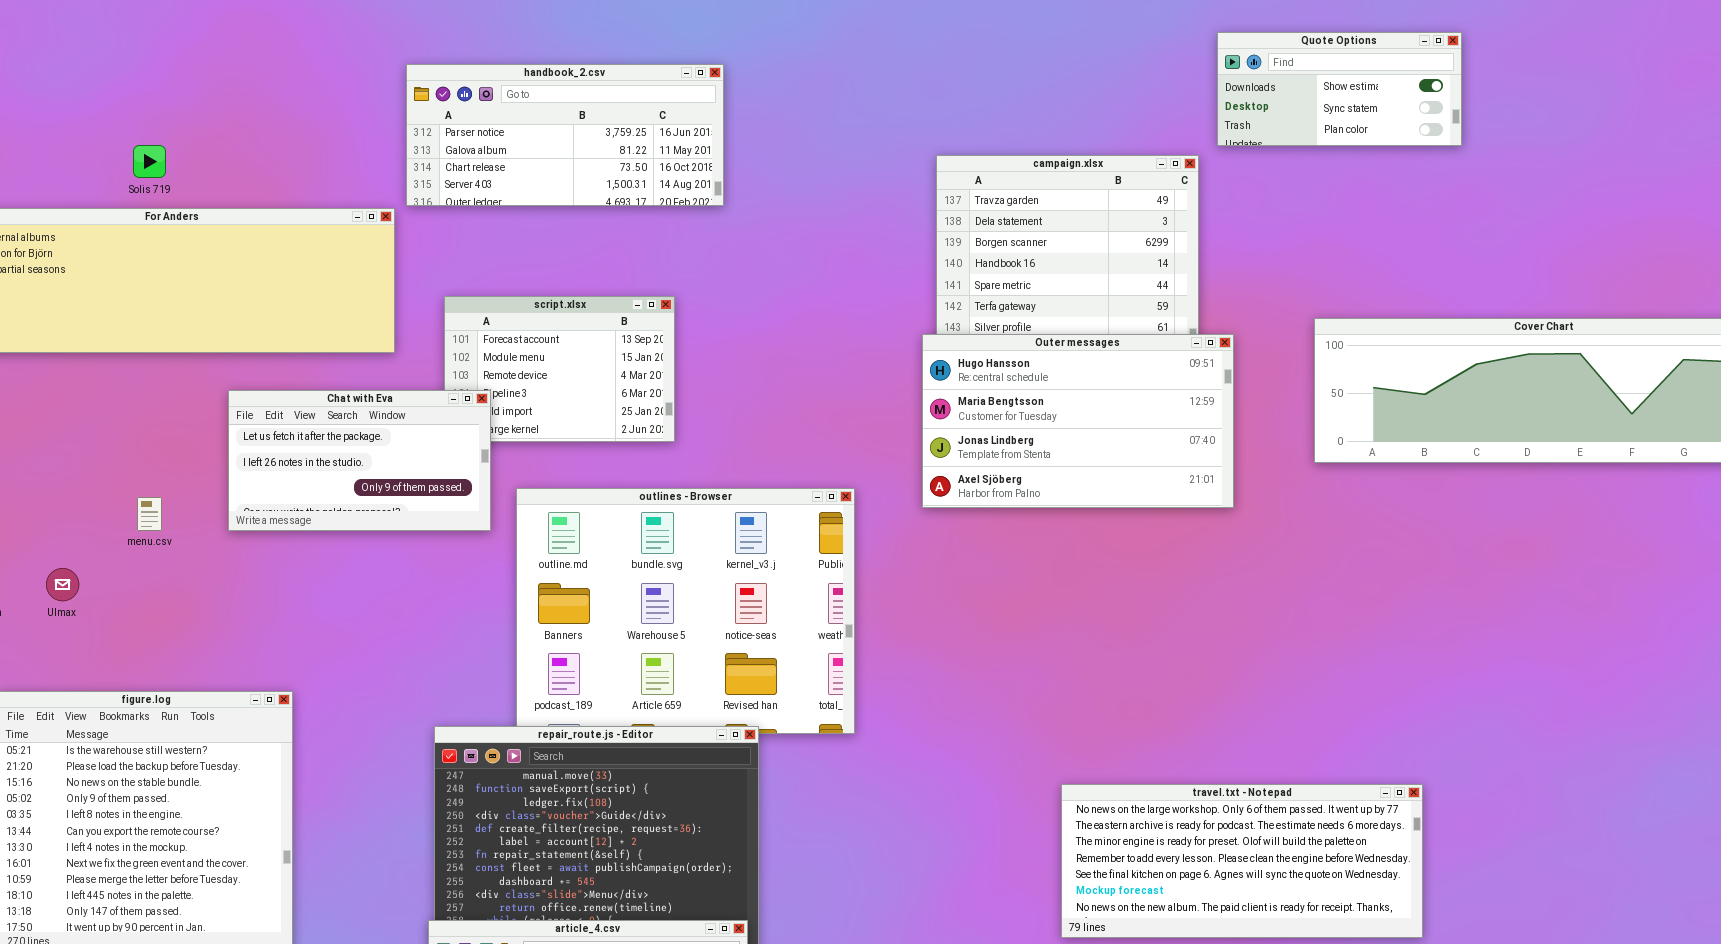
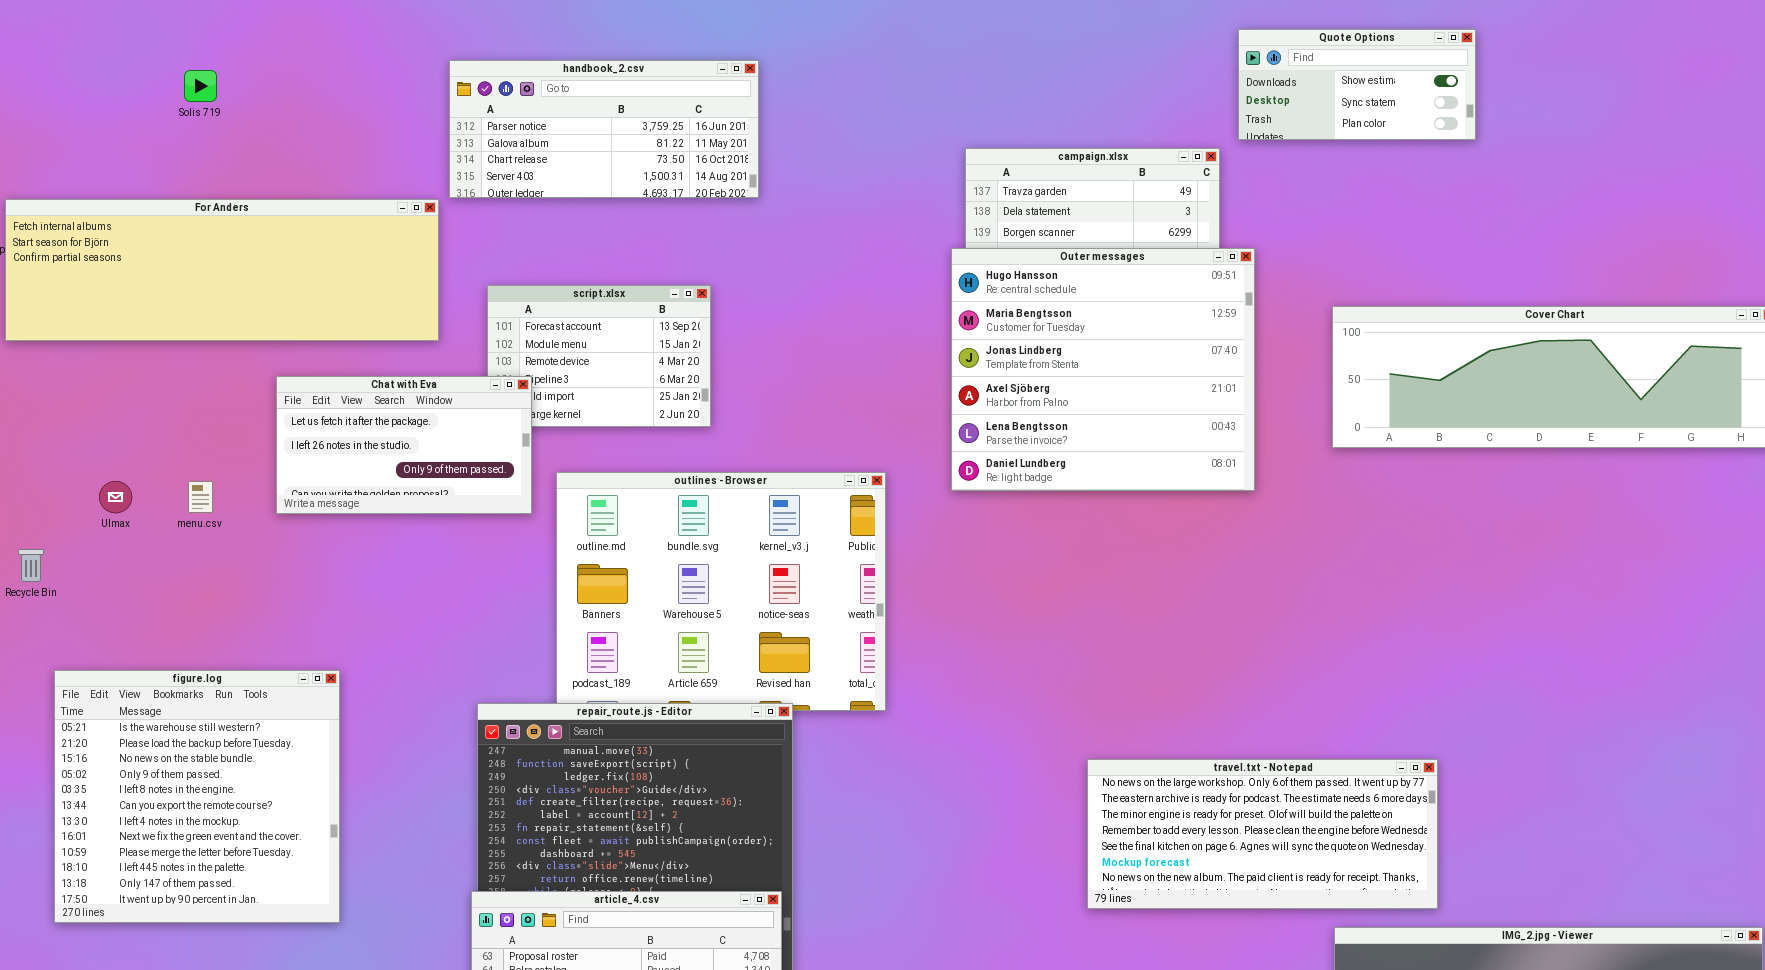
Solis 719: [133,145,166,178] -> [184,70,217,102], moved
Outer messages: [922,334,1234,508] -> [951,248,1255,491], resized
Ulmax: [46,568,79,601] -> [99,481,132,513], moved

